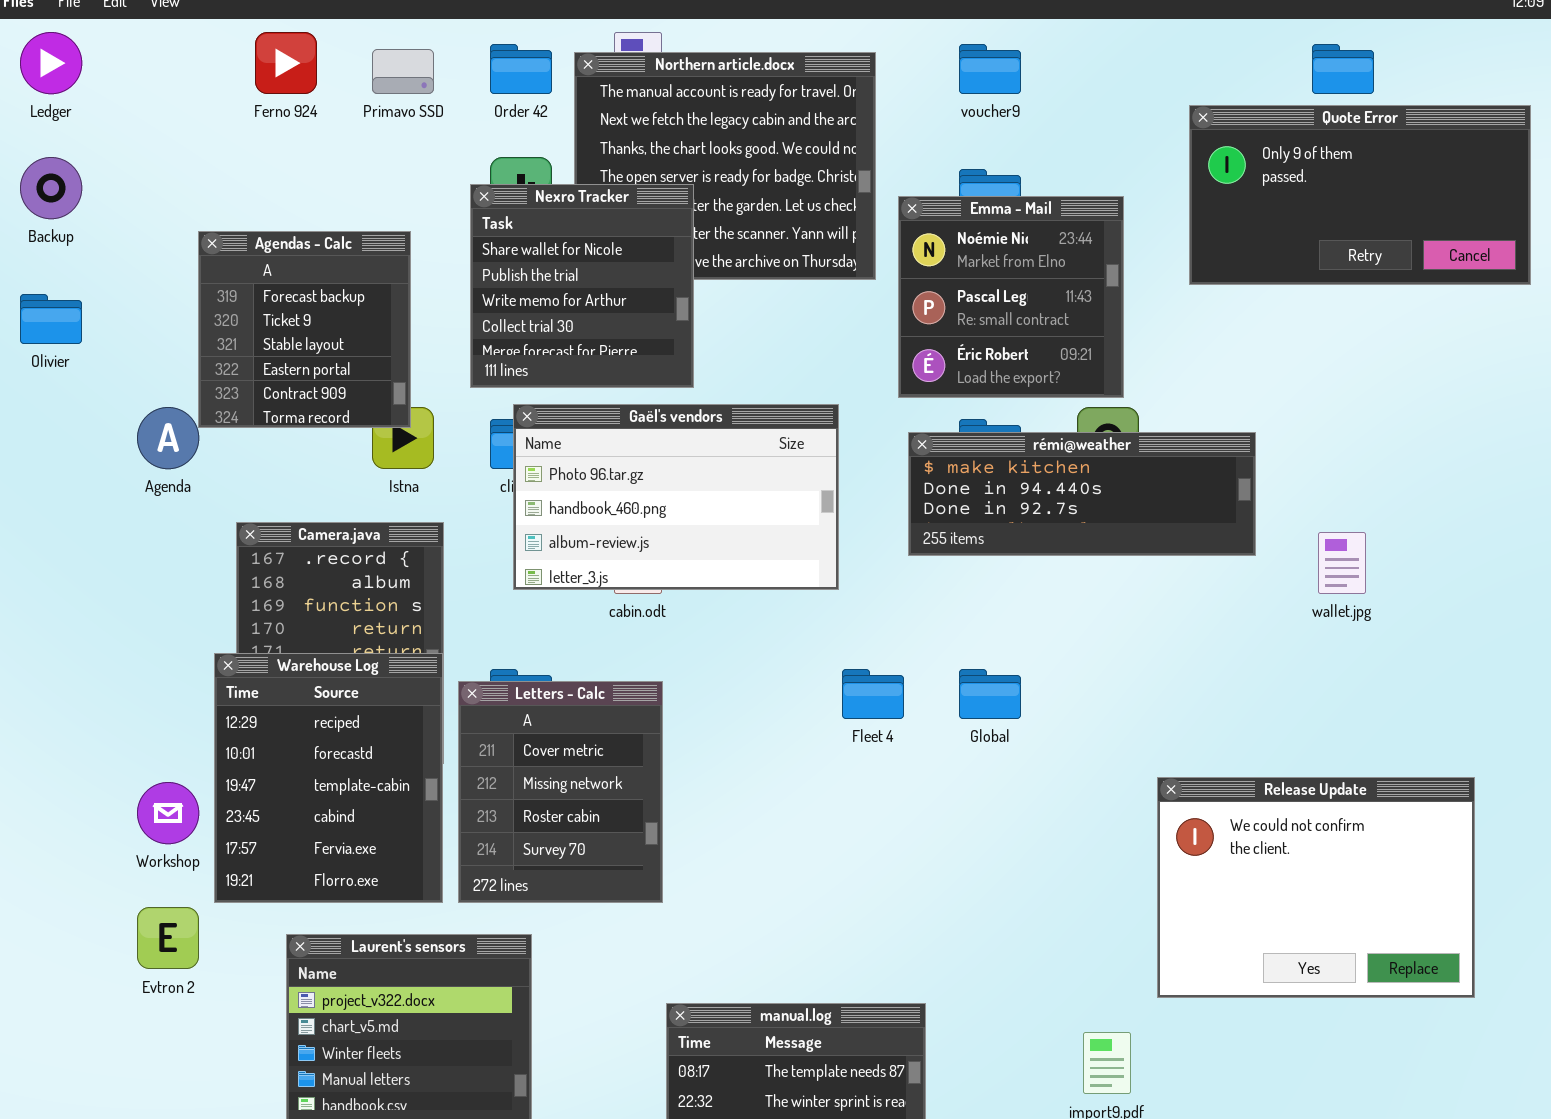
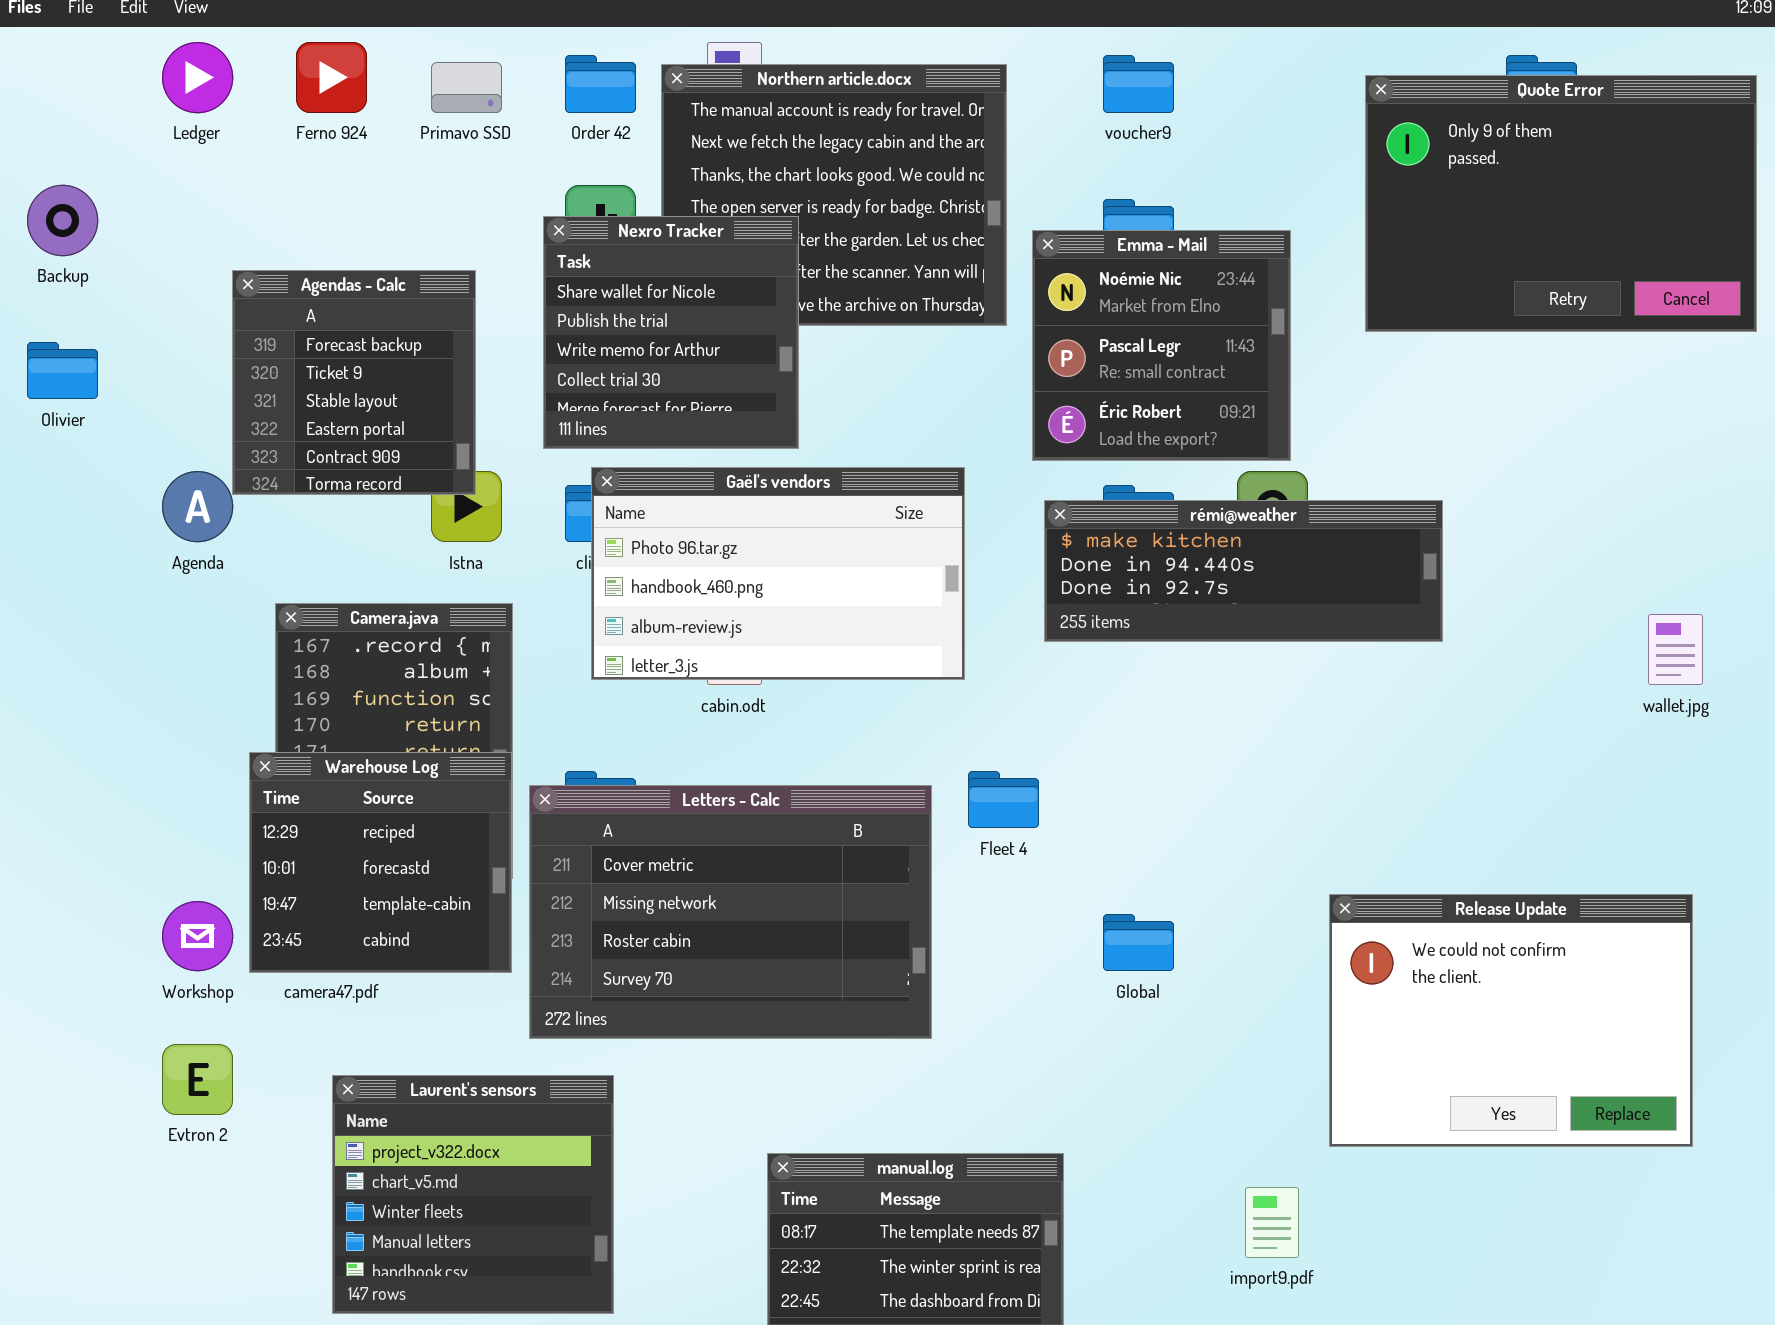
Ledger: [20,32,82,94] -> [162,42,233,113], moved
Quote Error: [1189,105,1531,285] -> [1365,75,1757,332], resized
wallet.jpg: [1318,532,1366,594] -> [1648,614,1703,685], moved
Warehouse Log: [214,653,443,903] -> [249,752,512,973], resized
Global: [959,669,1021,719] -> [1103,914,1174,971], moved
Letters - Calc: [458,681,663,903] -> [529,785,932,1039], resized

